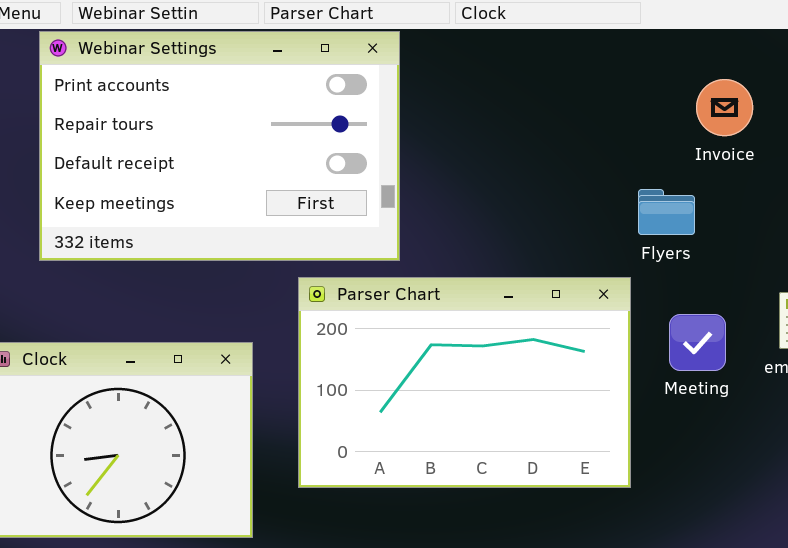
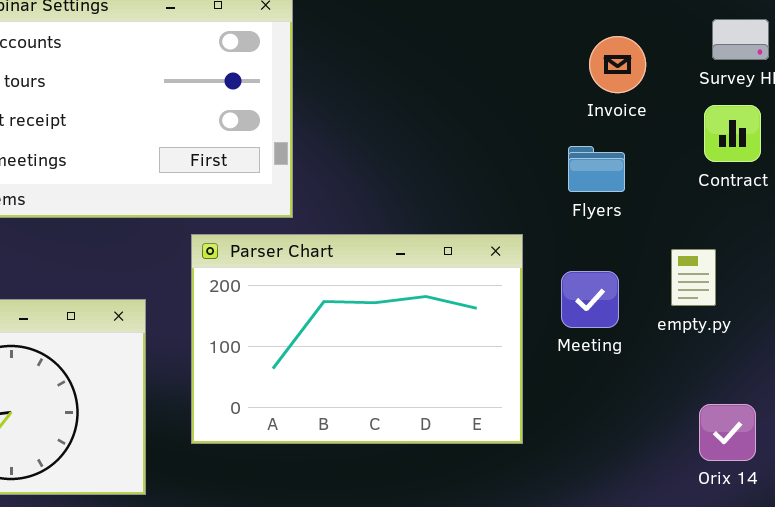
Flyers: [638,189,695,235] -> [568,146,625,192], moved

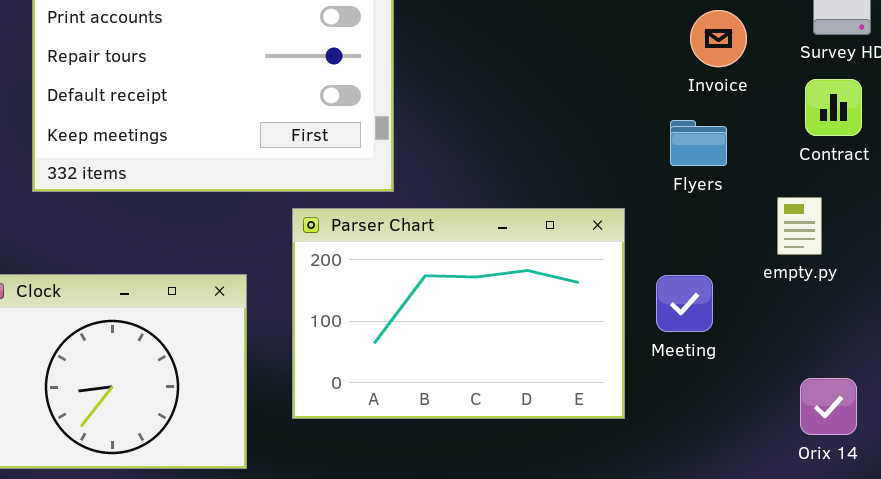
empty.py: [671,249,716,306] -> [777,197,822,255], moved
Meeting: [561,271,619,328] -> [656,275,713,332], moved

